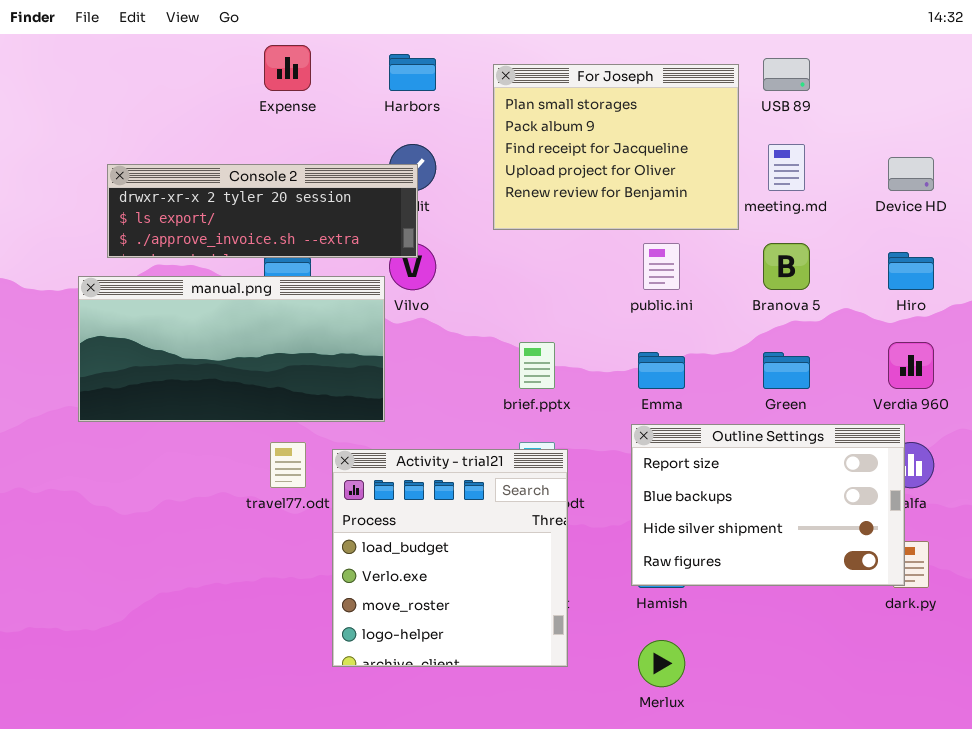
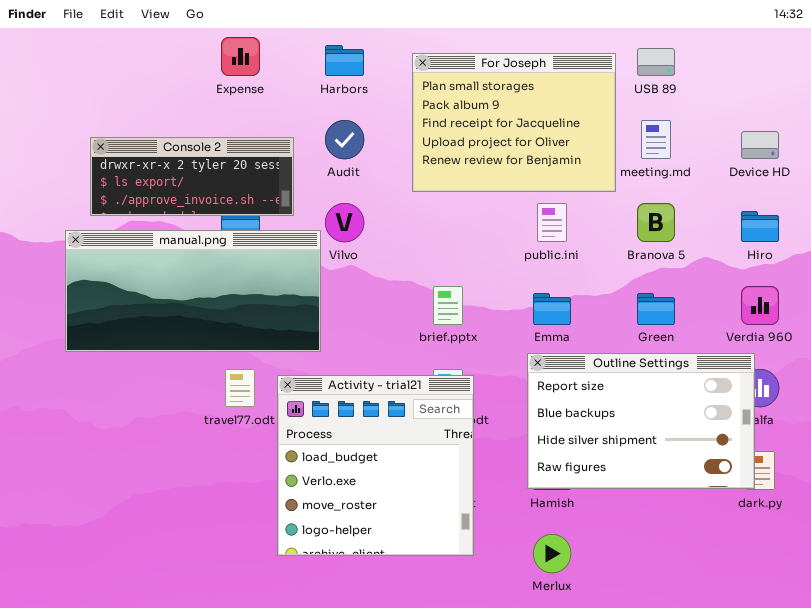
Console 2: [107,164,418,258] -> [90,137,294,216], resized

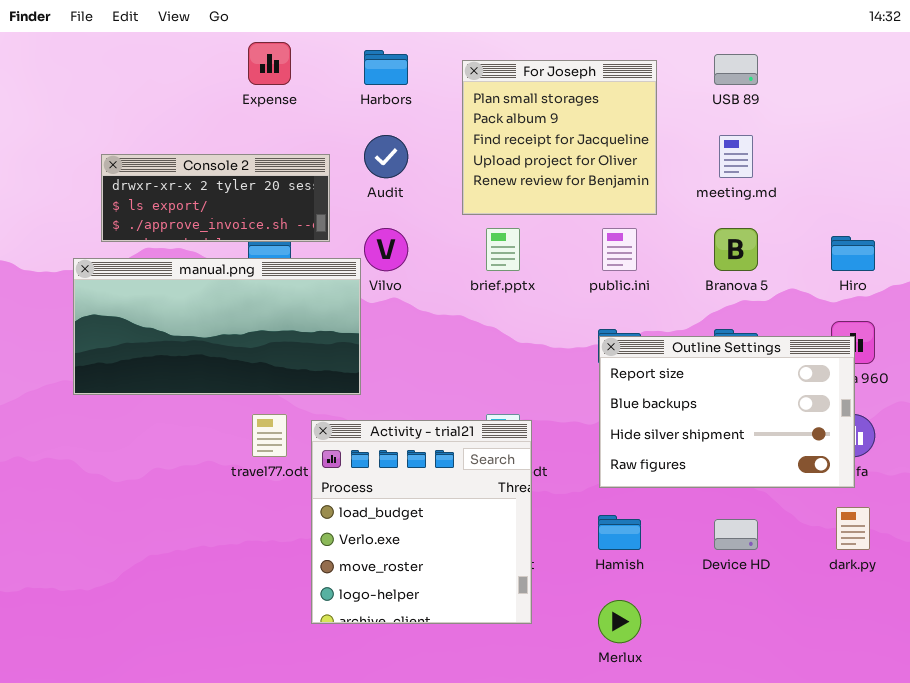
For Joseph: [412,53,616,192] -> [462,60,657,215], resized
Device HD: [741,131,779,159] -> [714,519,758,550], moved
brief.pptx: [433,286,463,325] -> [486,228,520,271], moved
Outline Settings: [527,353,755,489] -> [599,336,855,488], moved

